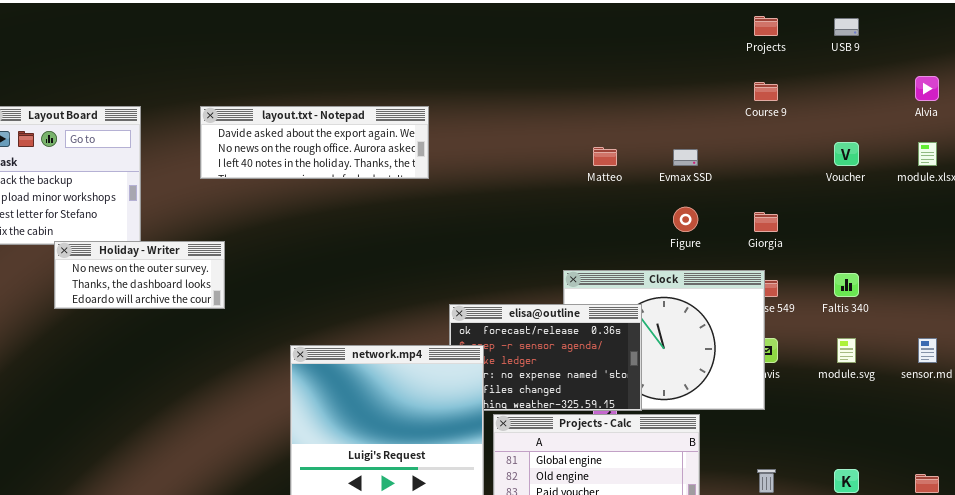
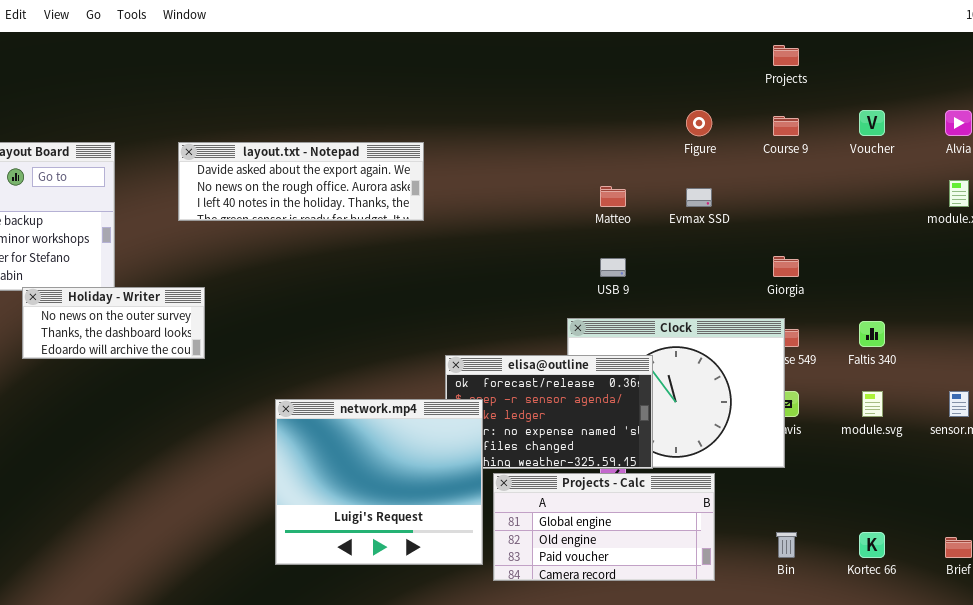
USB 9: [834,18,859,36] -> [600,258,626,277], moved
Voucher: [834,142,859,166] -> [859,110,885,136], moved
Figure: [673,207,698,232] -> [686,110,712,136], moved

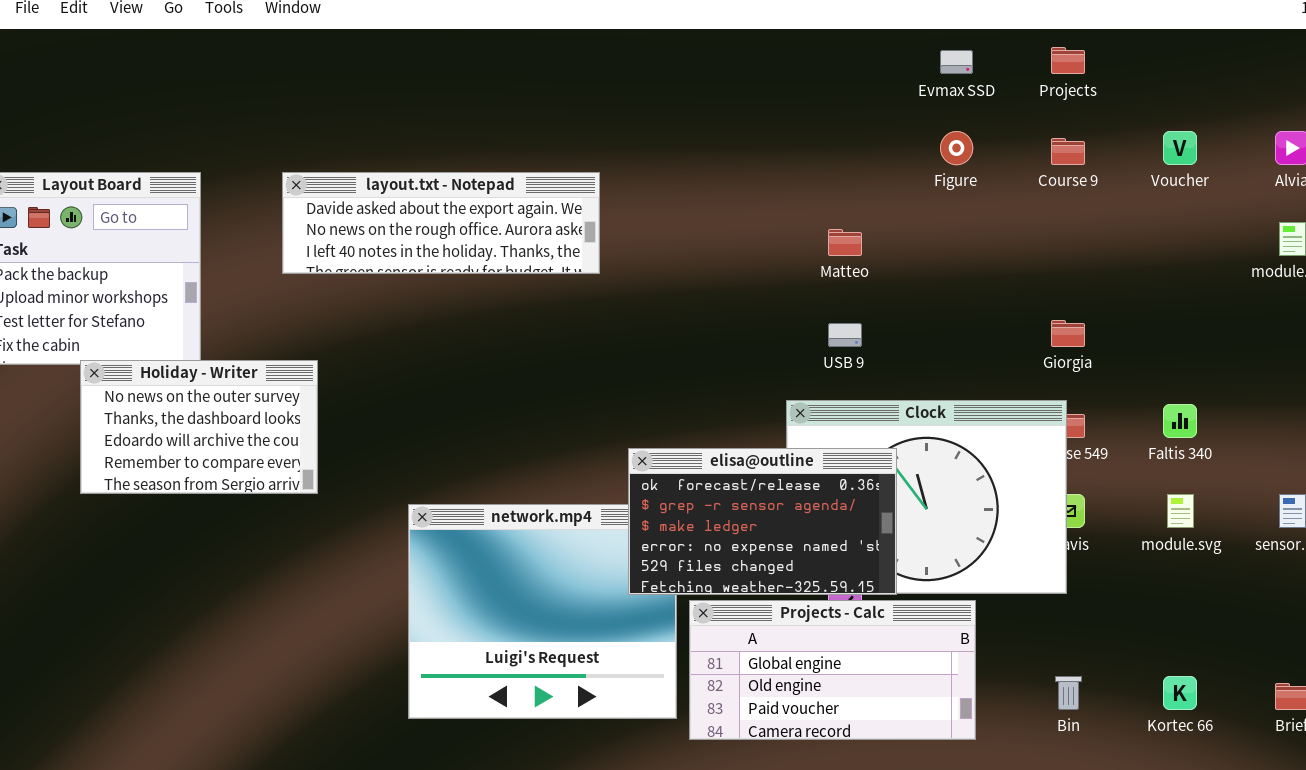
Evmax SSD: [686,188,712,207] -> [940,50,973,74], moved
Holiday - Writer: [22,287,205,359] -> [80,360,318,494], resized
elisa@outline: [445,355,653,469] -> [628,448,897,595], raised

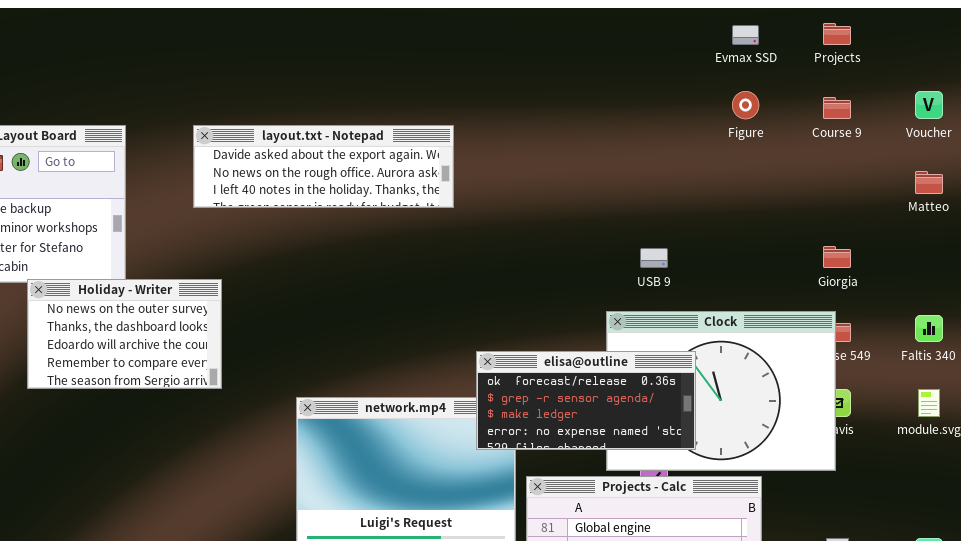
Matteo: [828,229,862,256] -> [915,171,943,194], moved
elisa@outline: [628,448,897,595] -> [476,351,696,450], resized

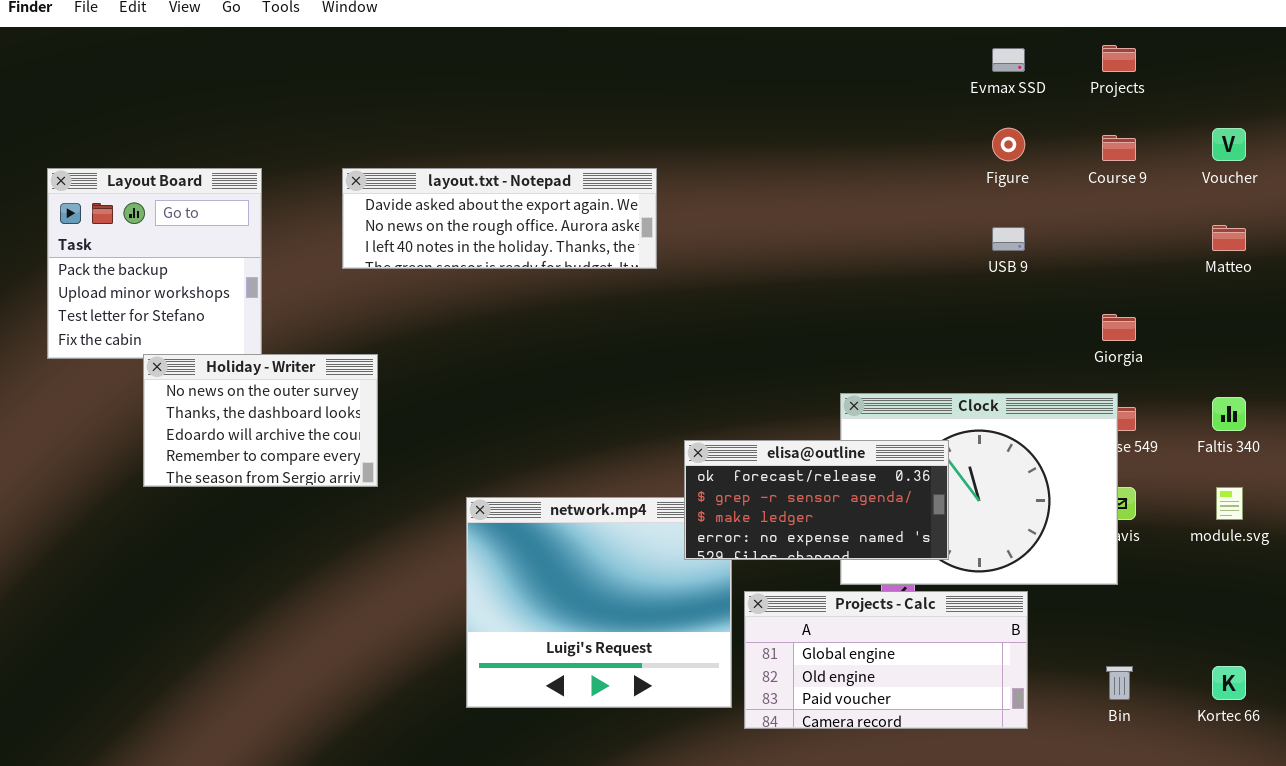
USB 9: [640,248,668,268] -> [992,227,1025,251], moved

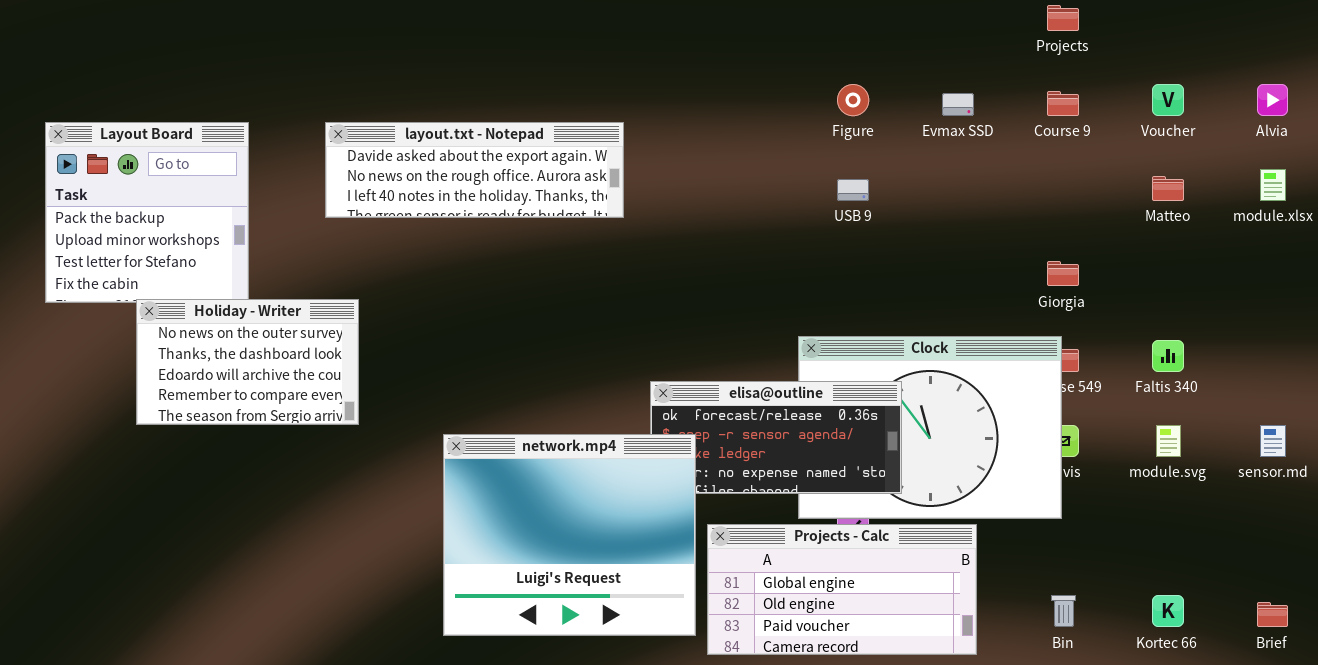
Evmax SSD: [992,48,1025,72] -> [942,93,974,116], moved
Figure: [992,128,1025,161] -> [837,84,869,116], moved
USB 9: [992,227,1025,251] -> [837,179,869,201], moved
network.mp4: [466,497,732,708] -> [443,434,696,636], raised

